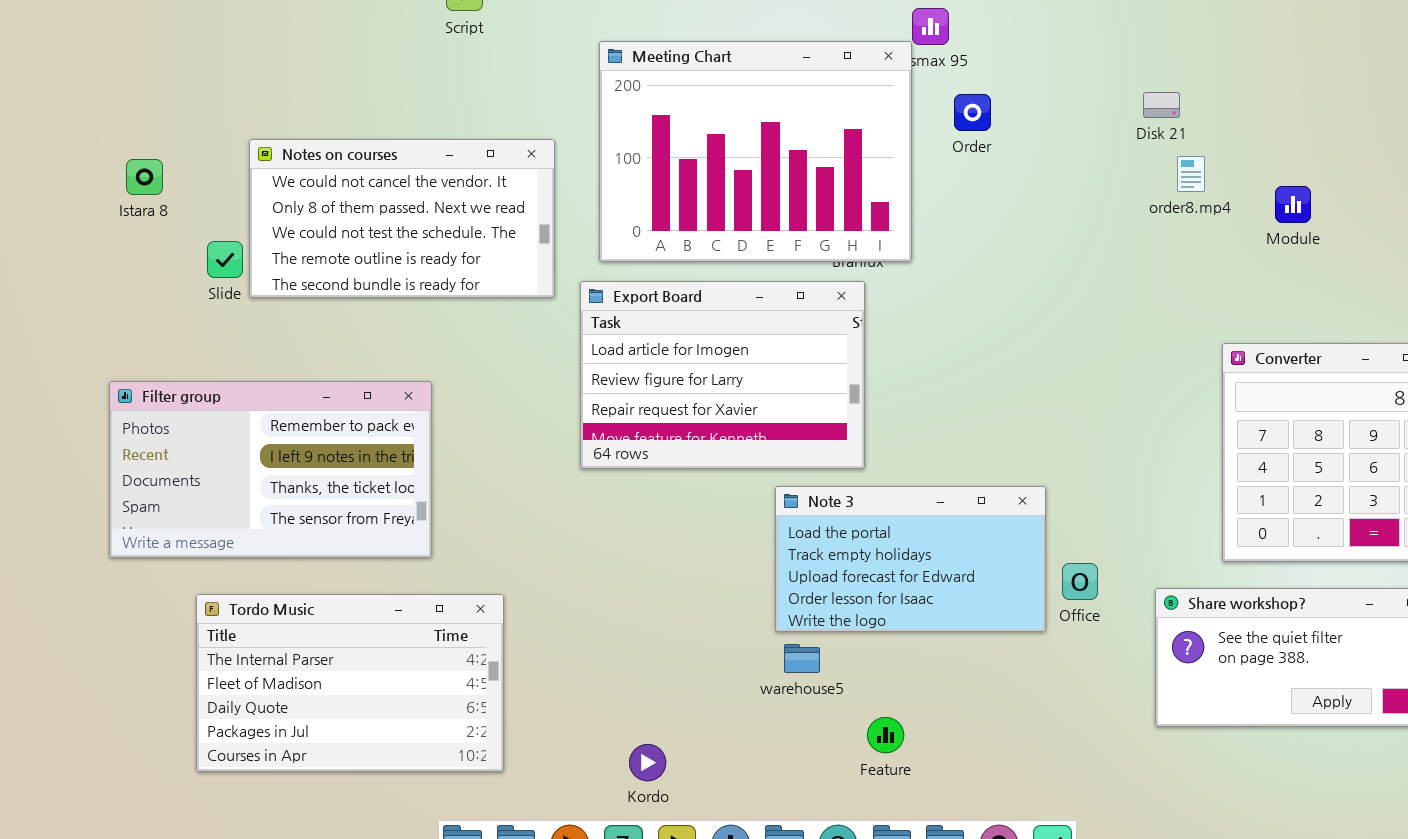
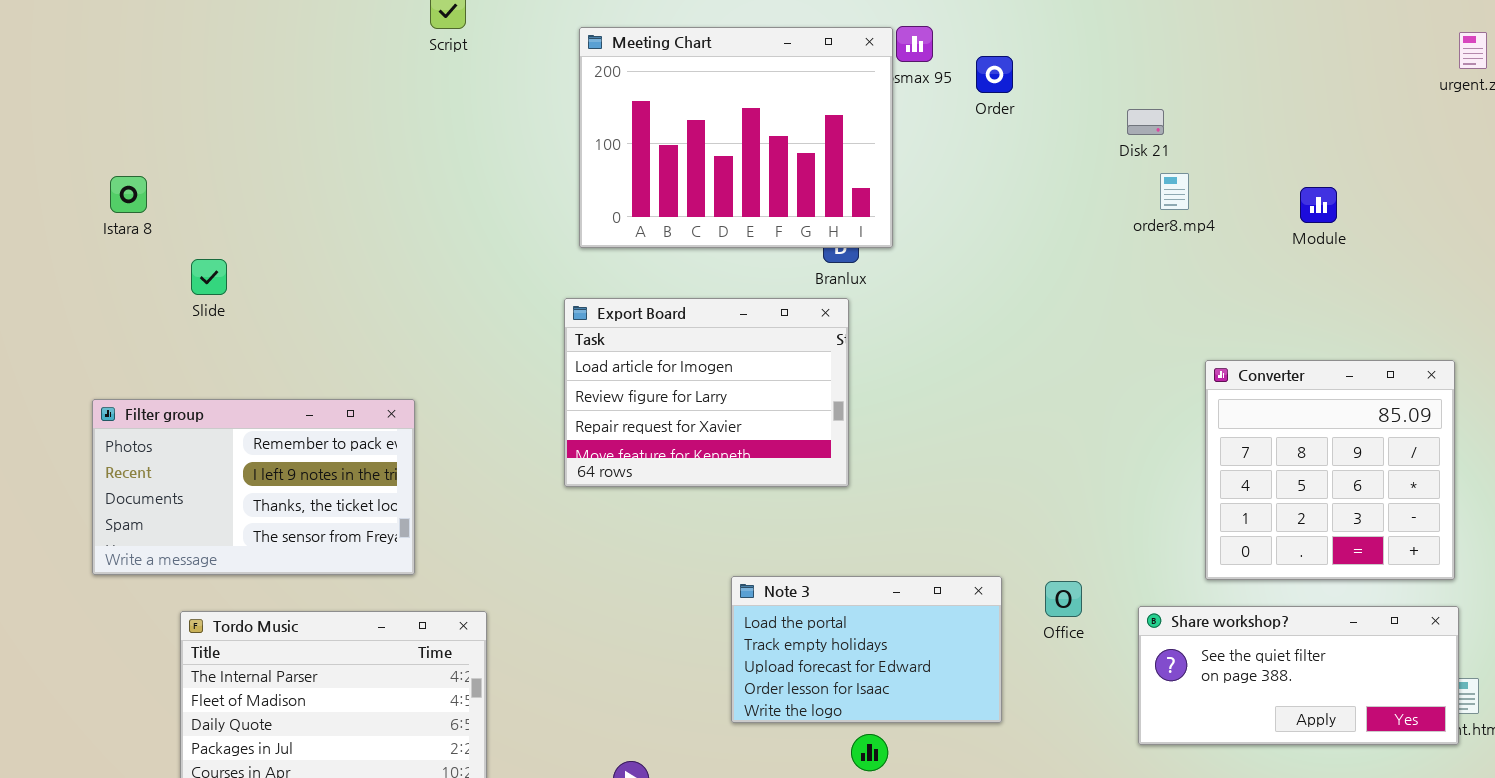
Meeting Chart: [599,41,912,262] -> [579,27,893,248], moved
Order: [954,94,991,131] -> [976,56,1013,93], moved
Notes on courses: [249,139,555,298] -> none, closed
Module: [1275,186,1311,223] -> [1300,187,1337,223], moved
Note 3: [775,486,1046,632] -> [731,576,1002,723], moved

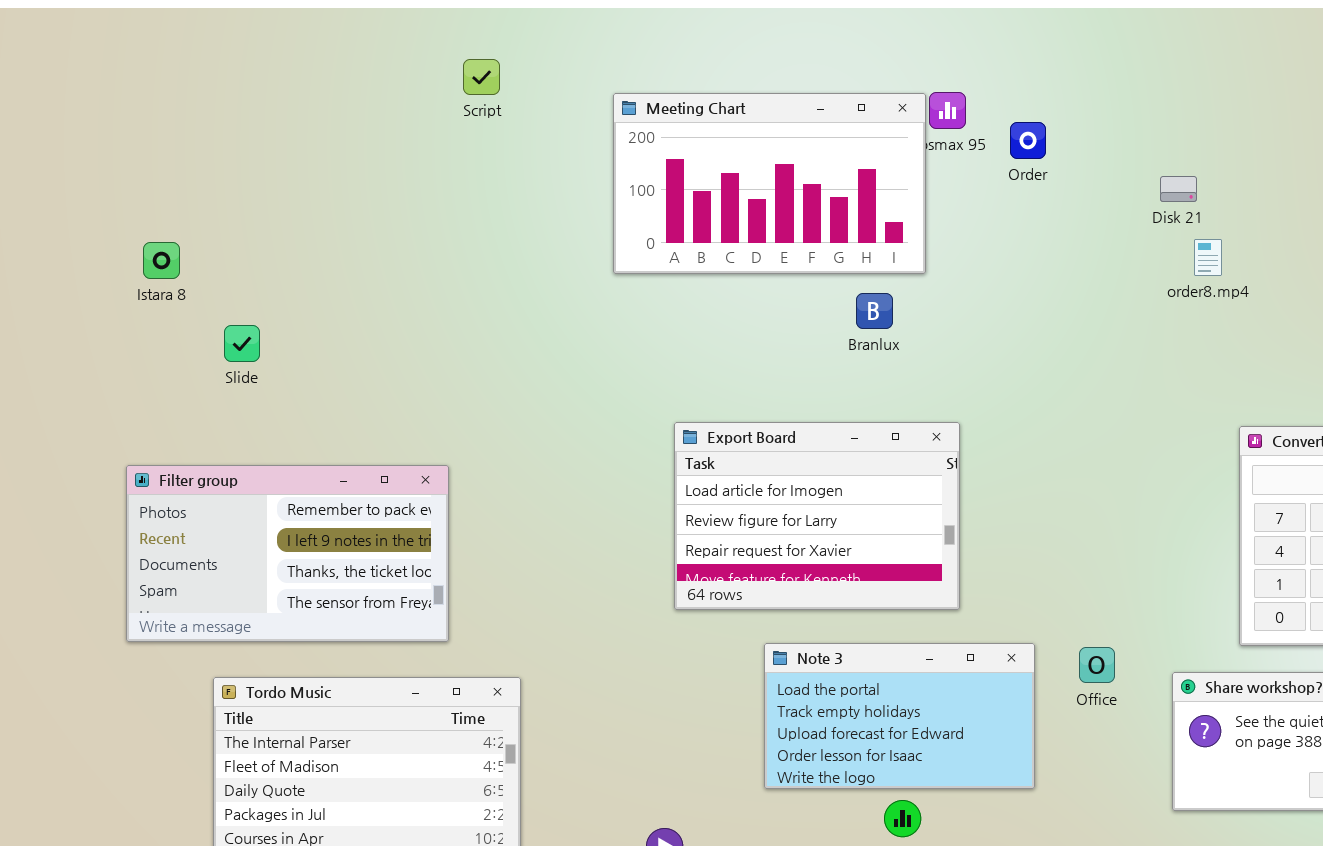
Meeting Chart: [579,27,893,248] -> [613,93,926,274], resized
Export Board: [564,298,849,487] -> [674,422,960,610], moved

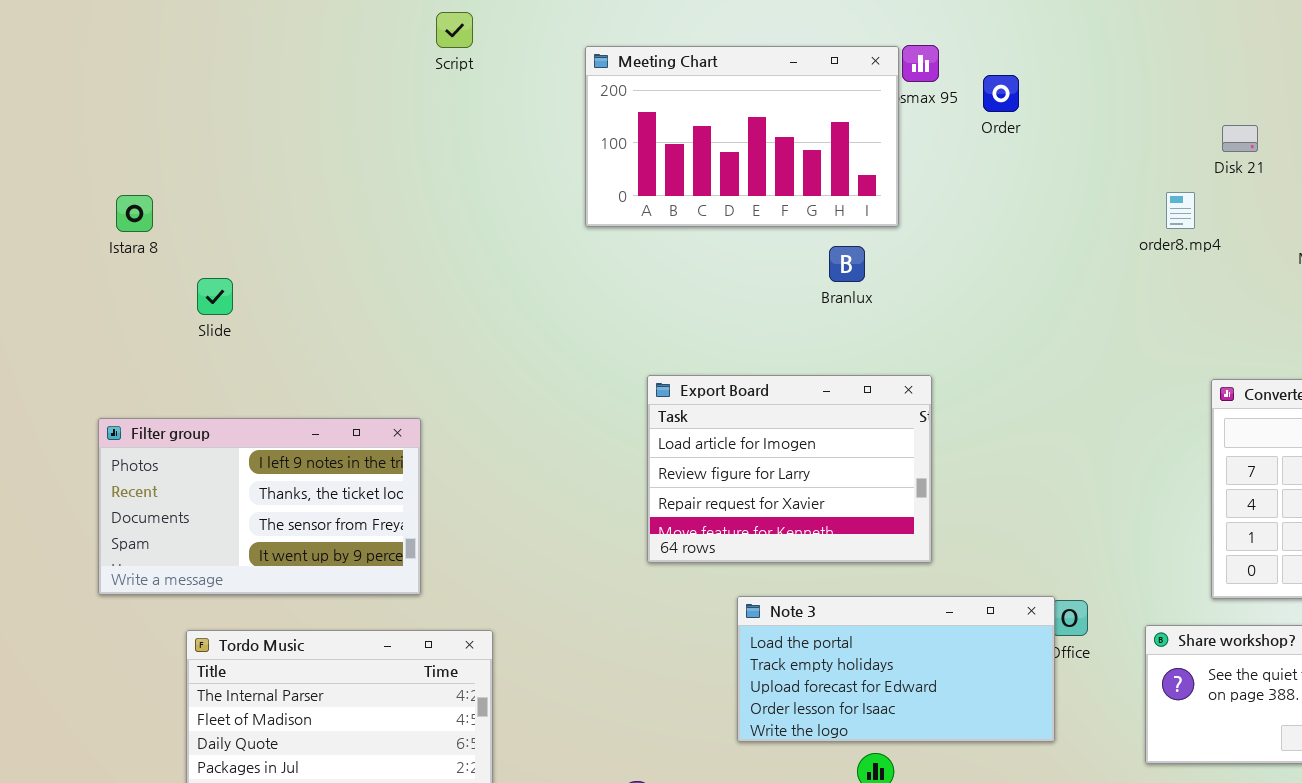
Disk 21: [1160,176,1197,202] -> [1222,125,1258,152], moved
Filter group: [126,465,449,642] -> [98,418,421,595], scrolled down 1 row
Note 3: [764,643,1035,789] -> [737,596,1055,742], resized

